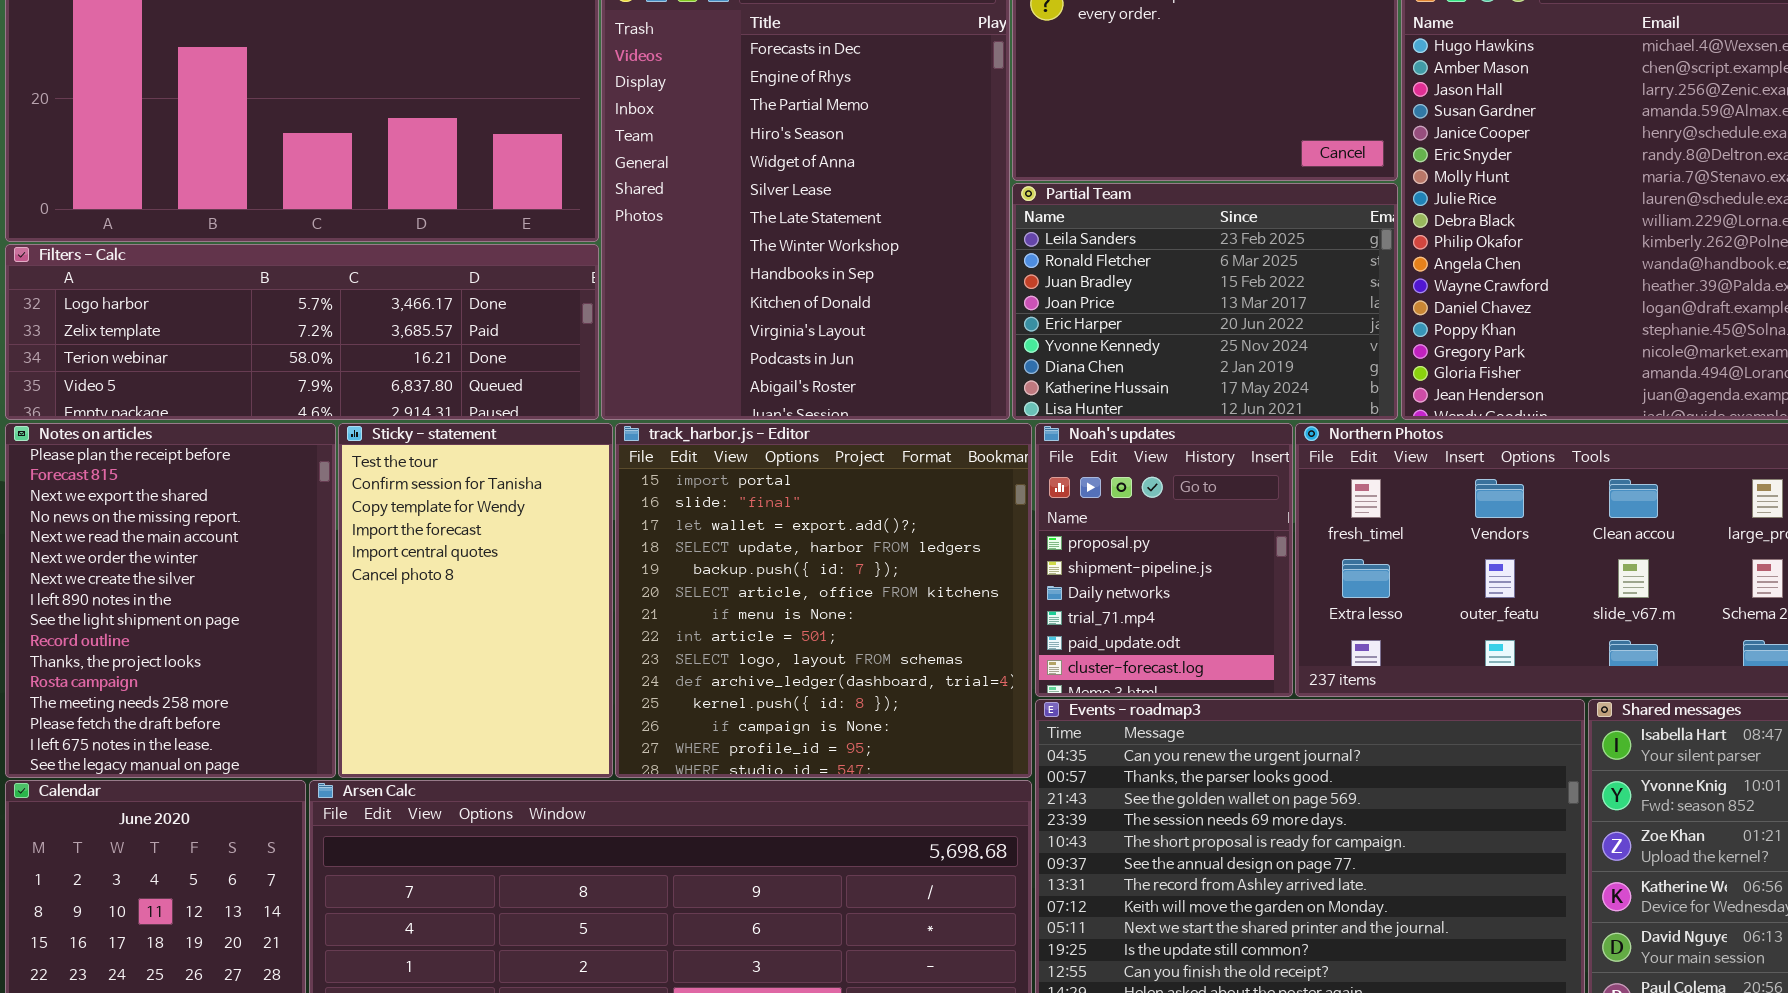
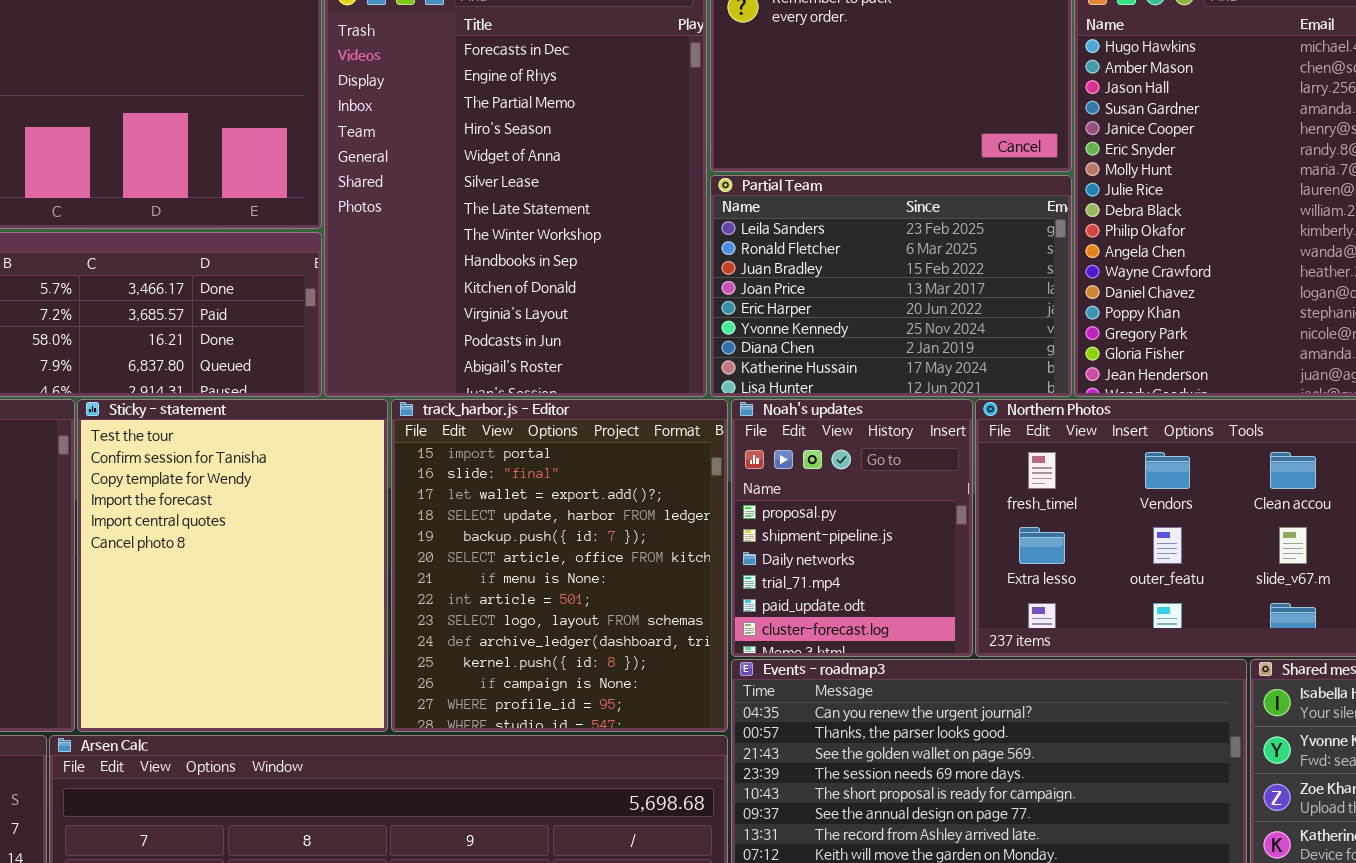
Sticky - statement: [338,423,613,778] -> [77,399,388,732], resized
track_harbor.js - Editor: [615,423,1032,778] -> [391,399,728,732], resized

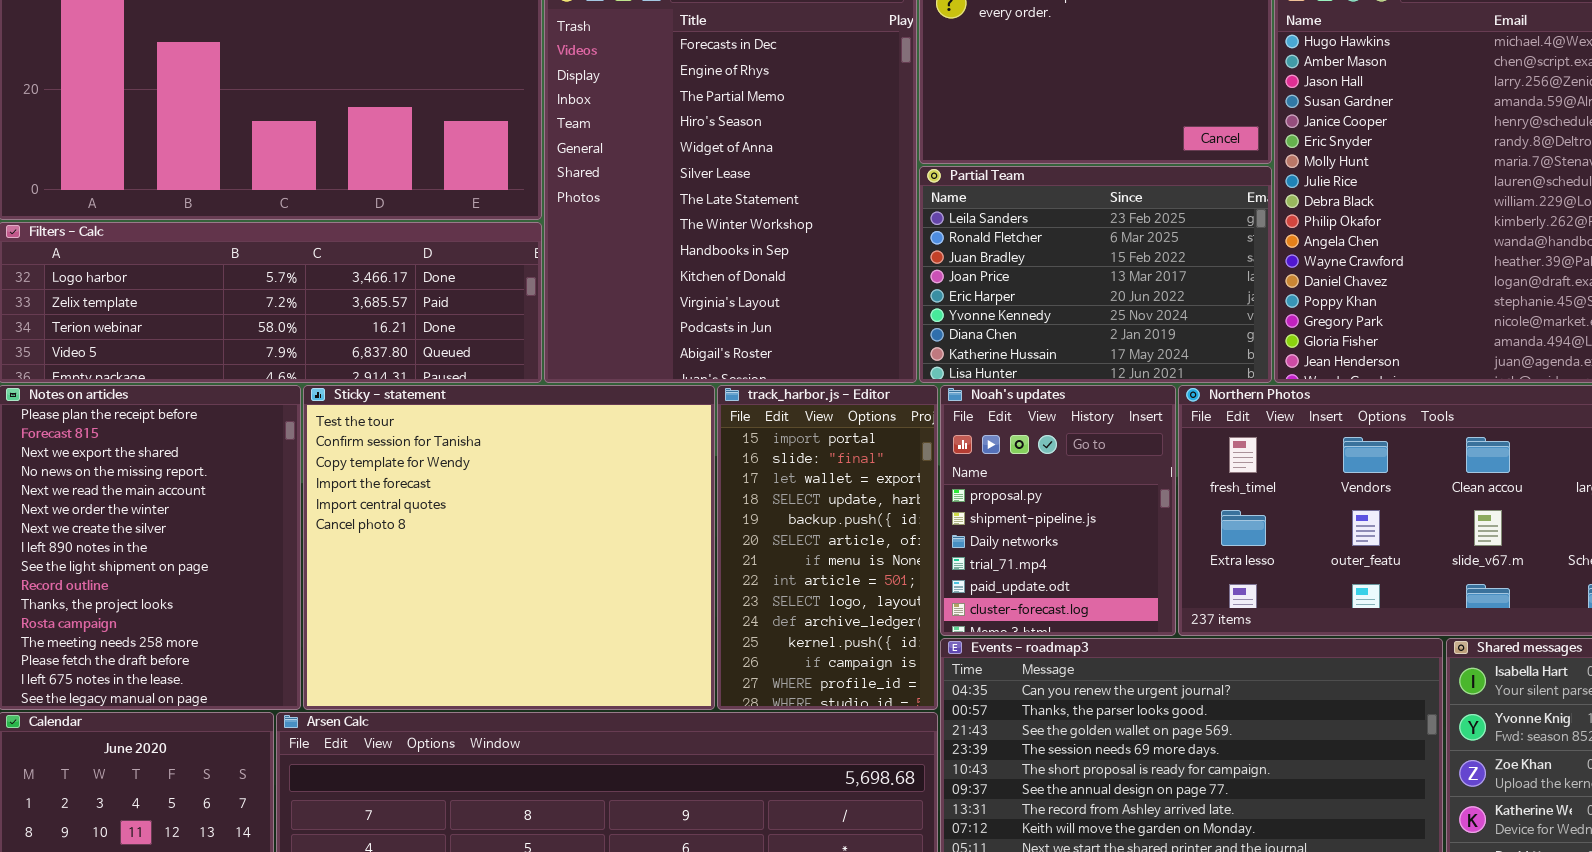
Sticky - statement: [77,399,388,732] -> [303,385,715,710], resized
track_harbor.js - Editor: [391,399,728,732] -> [717,385,938,710], resized

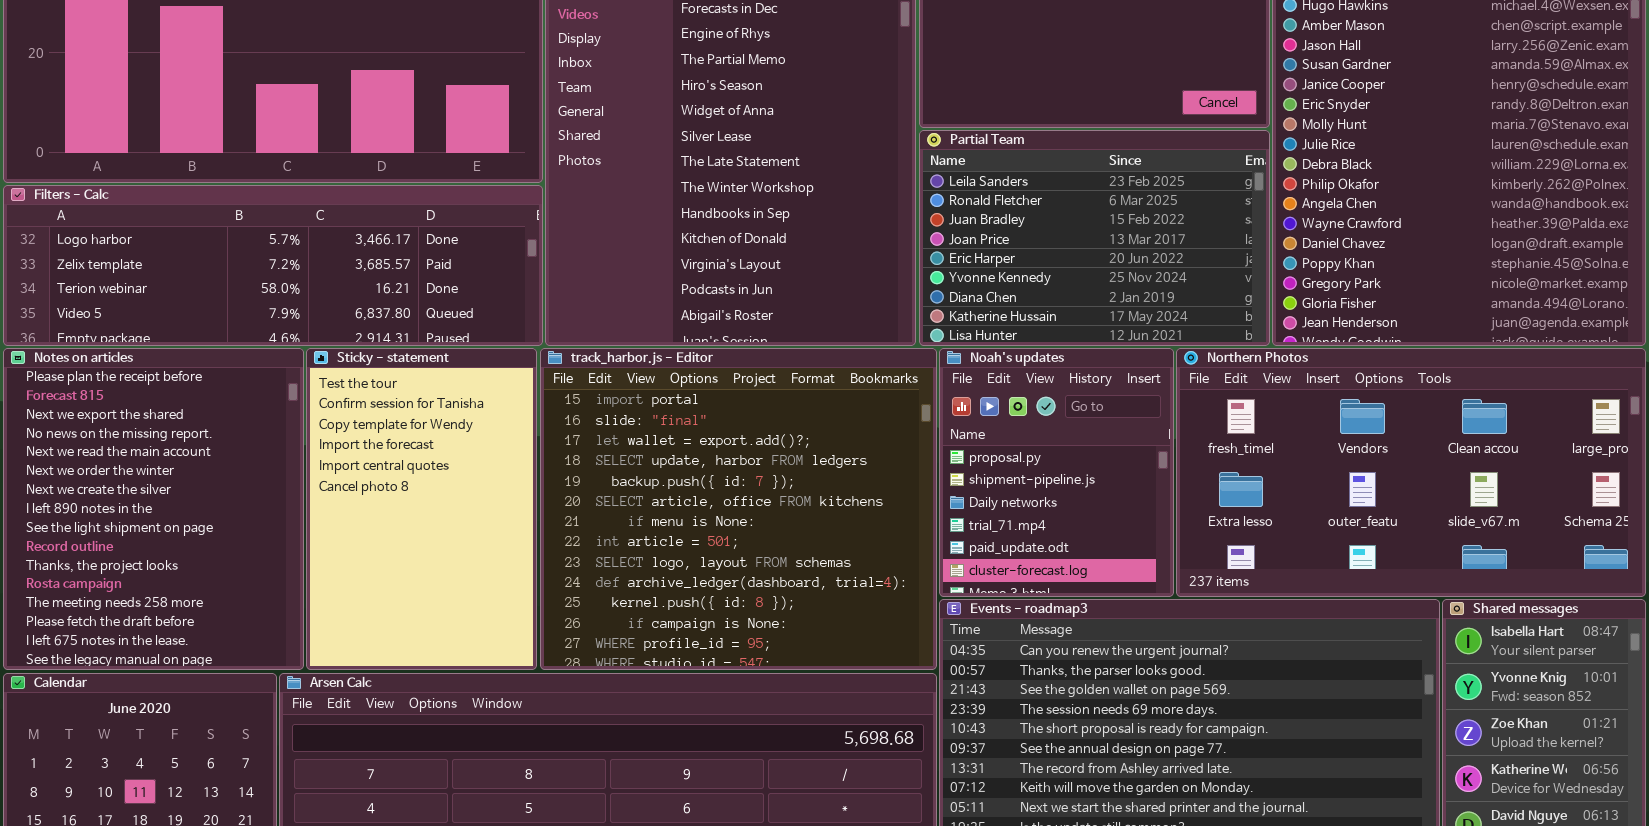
Sticky - statement: [303,385,715,710] -> [306,348,537,670], resized
track_harbor.js - Editor: [717,385,938,710] -> [540,348,937,670], resized

